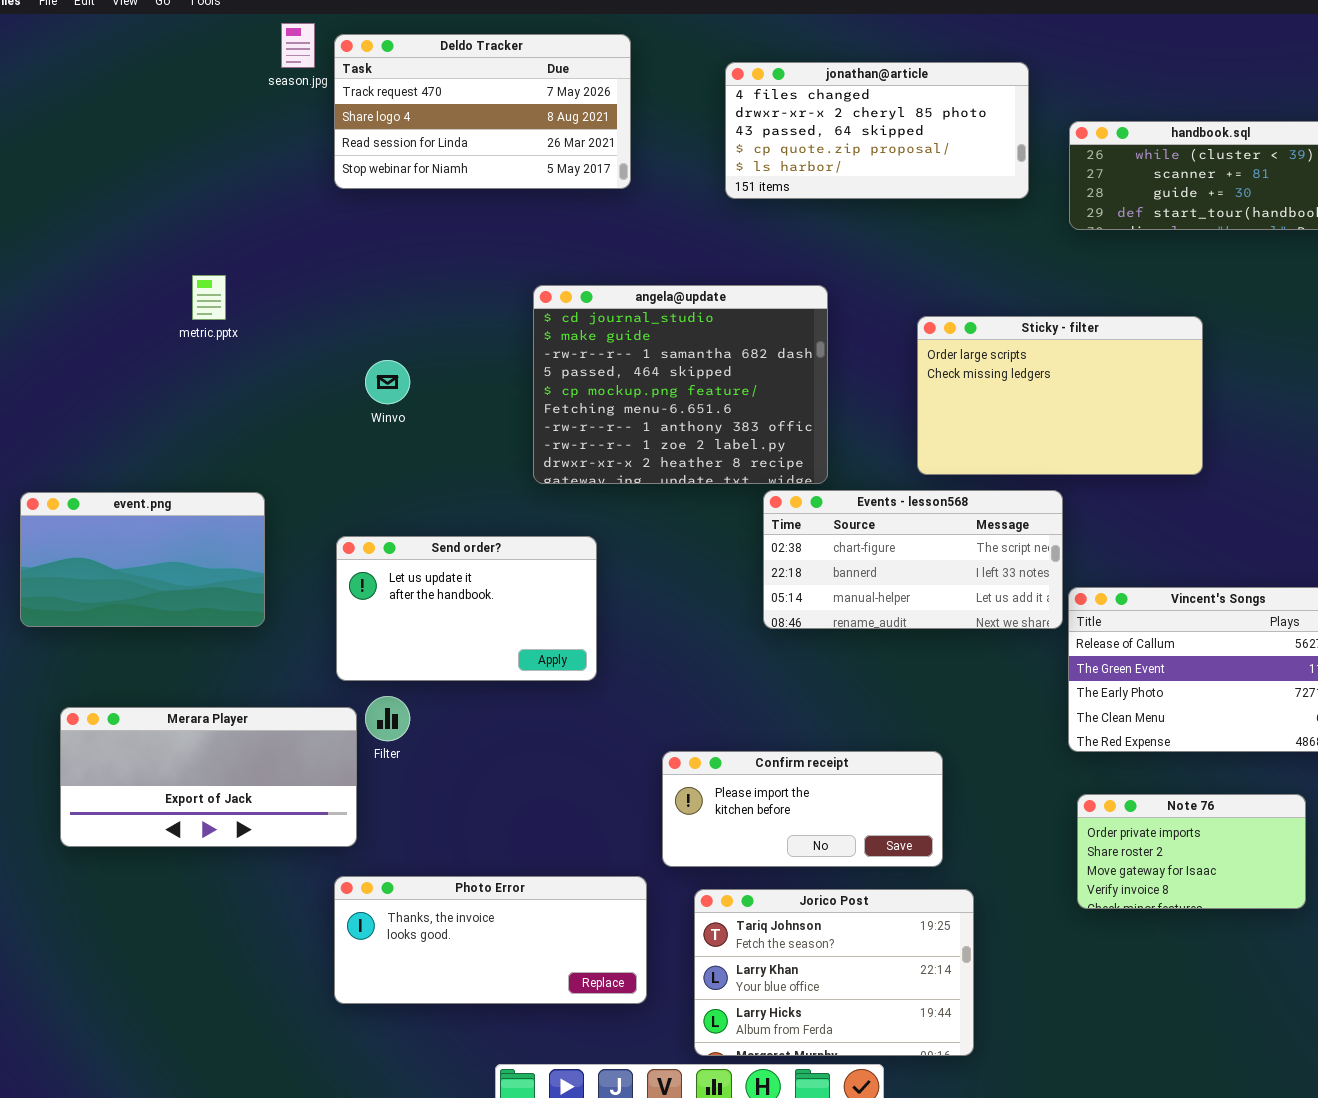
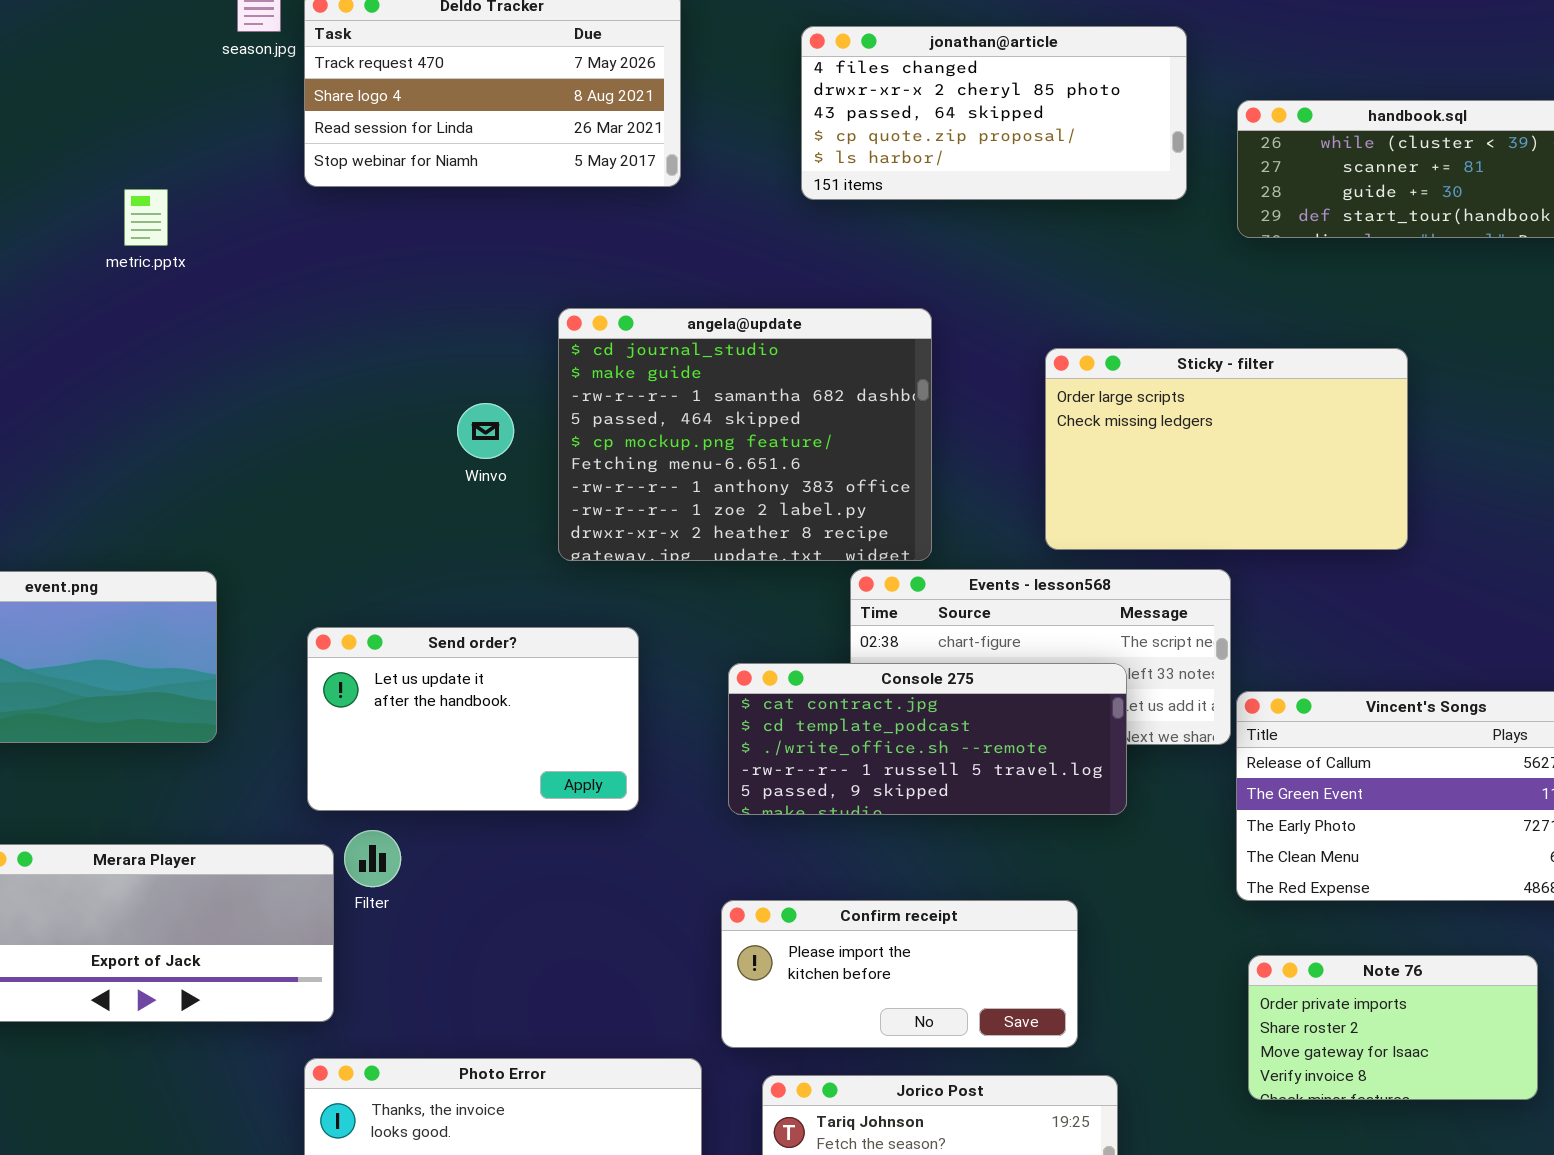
metric.pptx: [192,275,226,320] -> [124,189,168,246], moved
Winvo: [365,360,410,404] -> [457,403,514,459], moved
Console 275: none -> [728,663,1127,815], opened

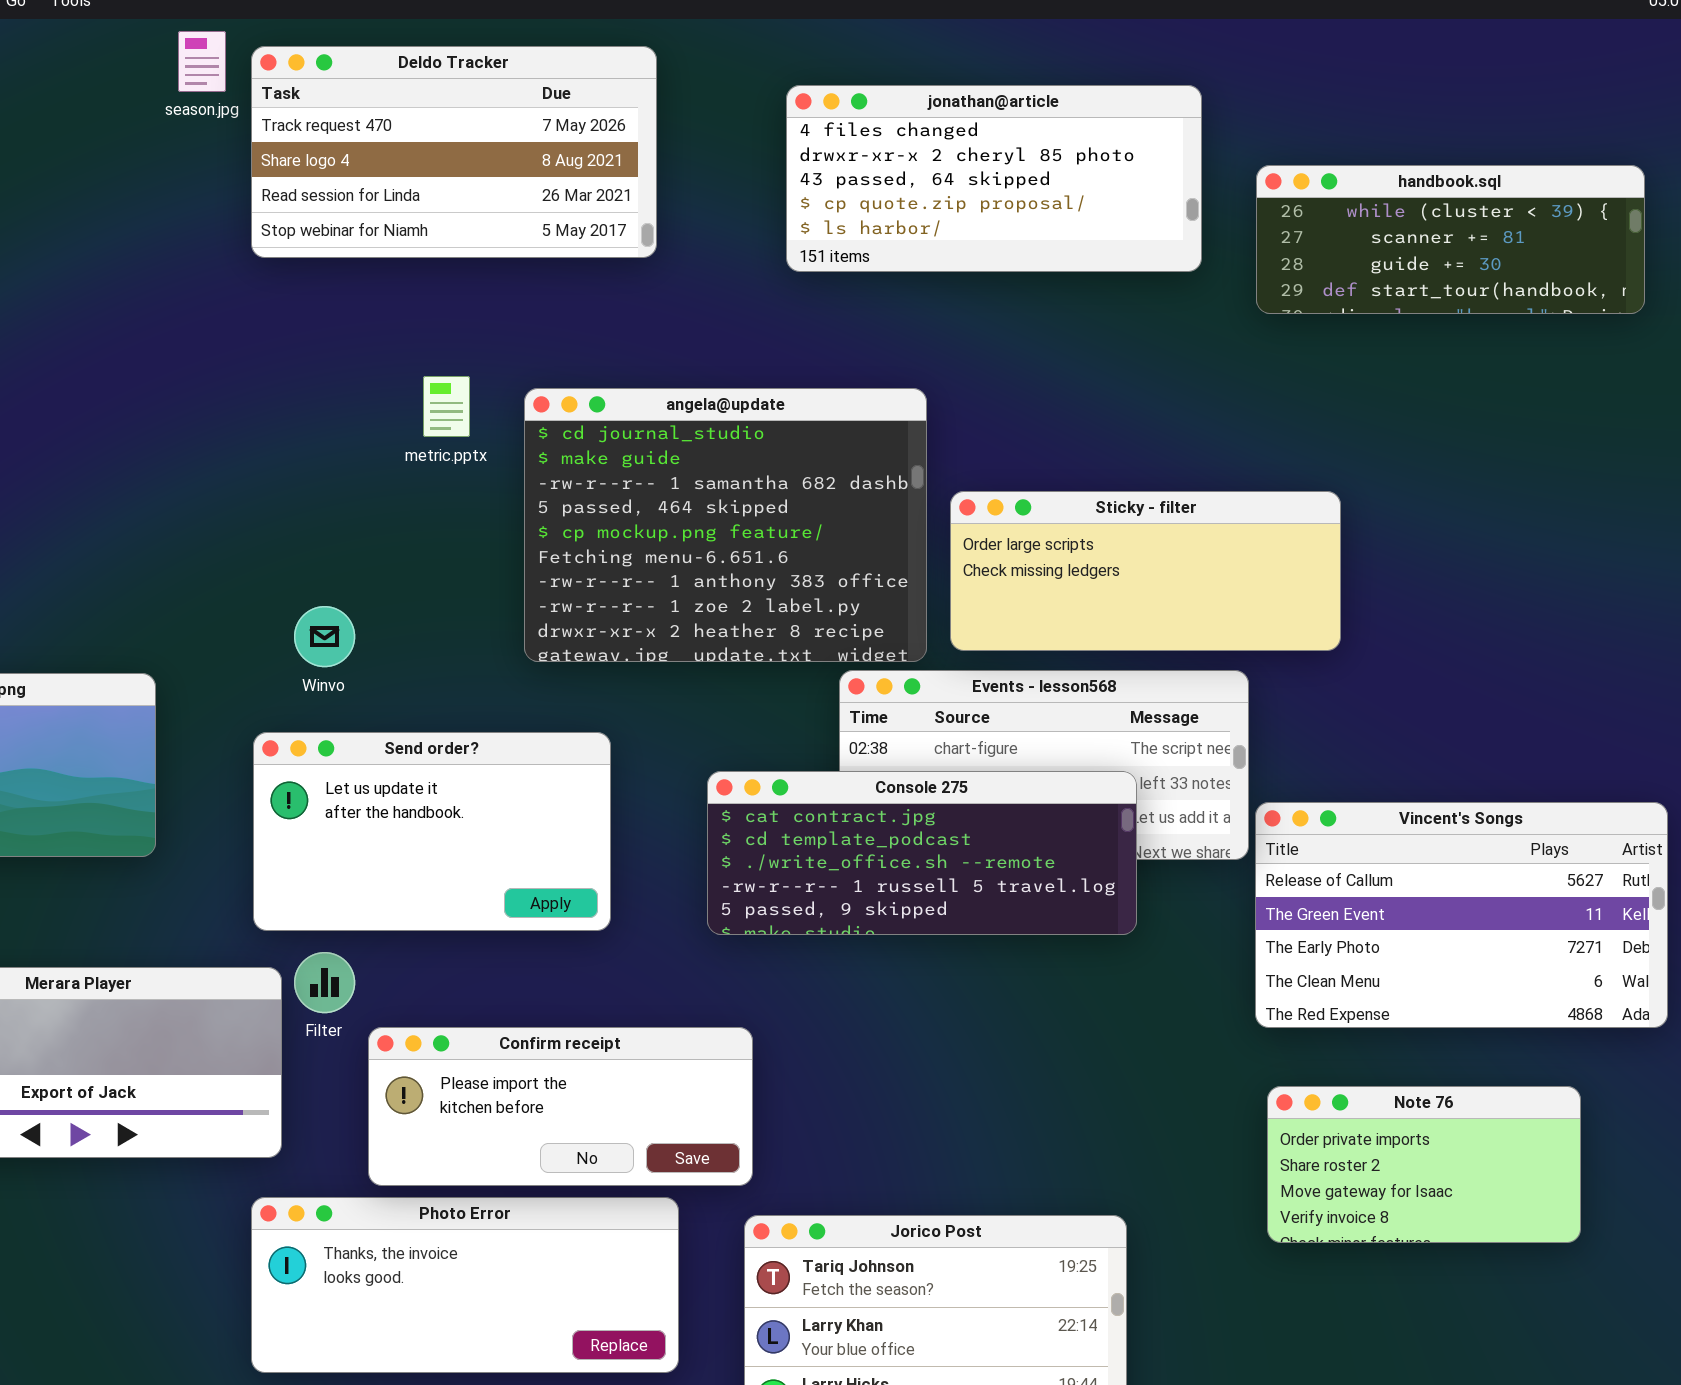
metric.pptx: [124,189,168,246] -> [423,376,470,437], moved
Sticky - filter: [1045,348,1408,550] -> [950,491,1341,651], moved, resized
Winvo: [457,403,514,459] -> [294,606,355,667], moved
Confirm receipt: [721,900,1078,1048] -> [368,1027,753,1186], moved

